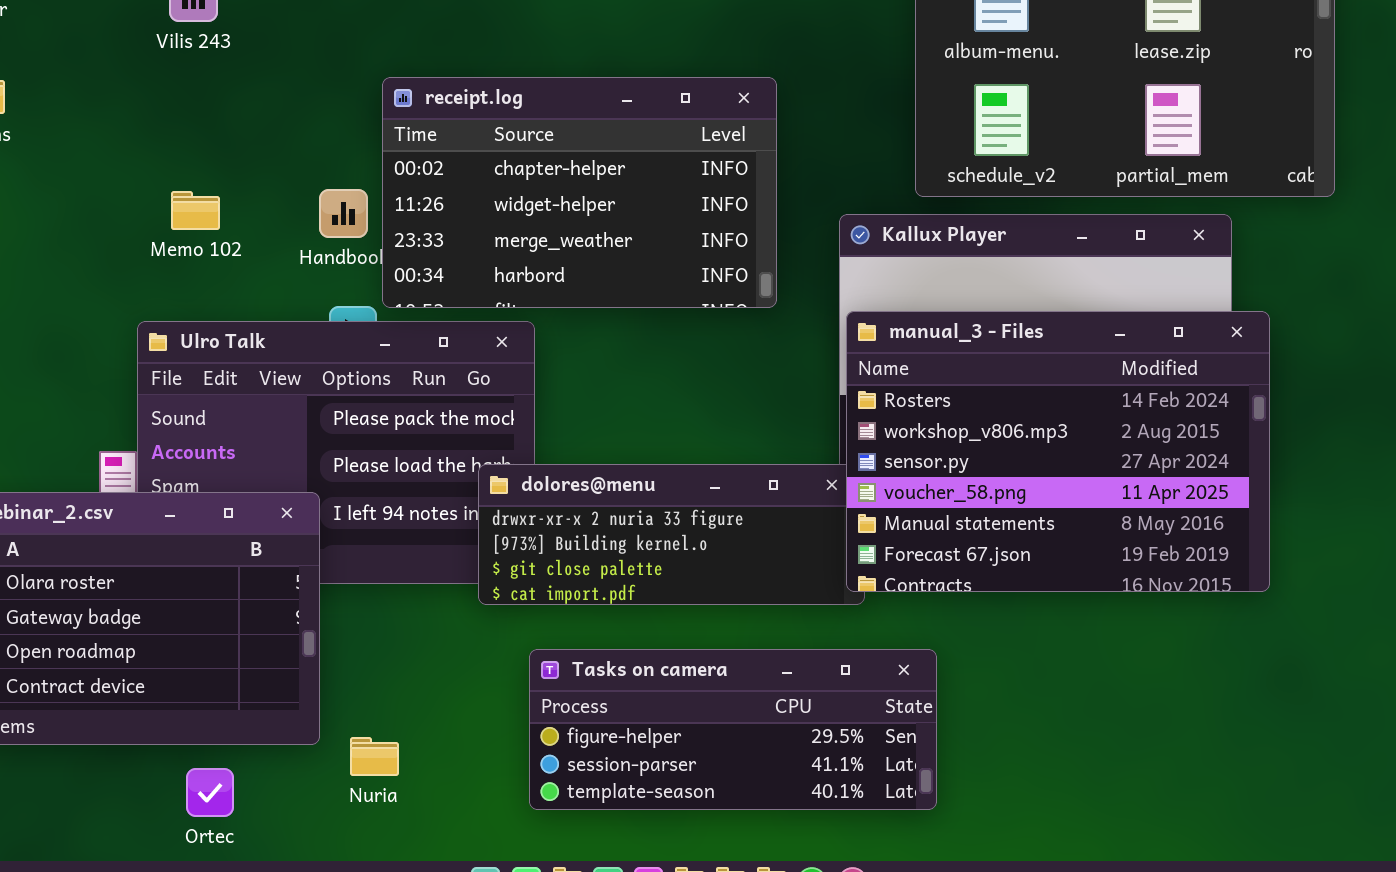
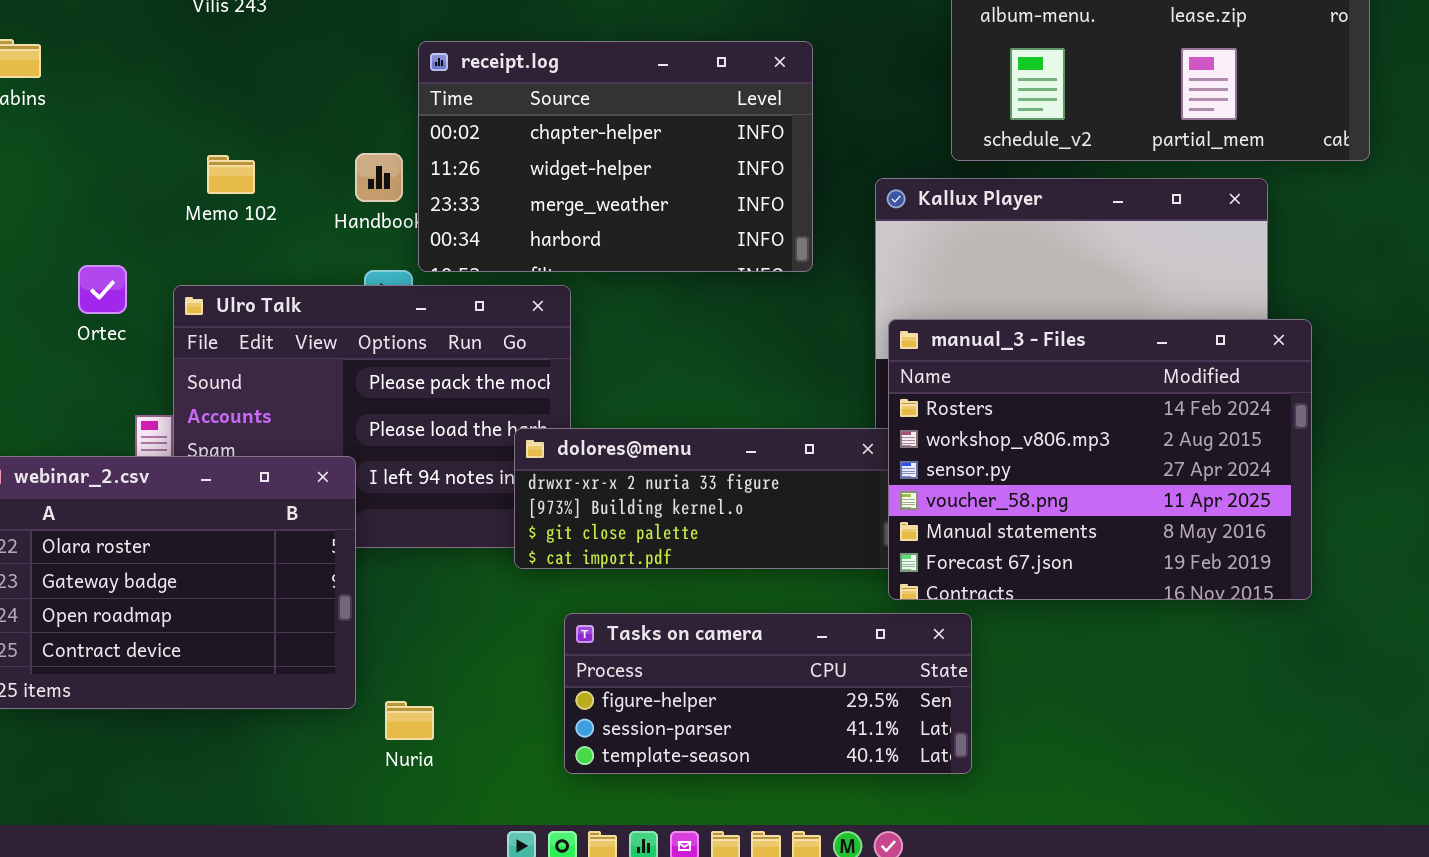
manual_3 - Files: [846,311,1270,592] -> [888,319,1312,600], moved
Ortec: [186,768,234,817] -> [78,265,127,314], moved

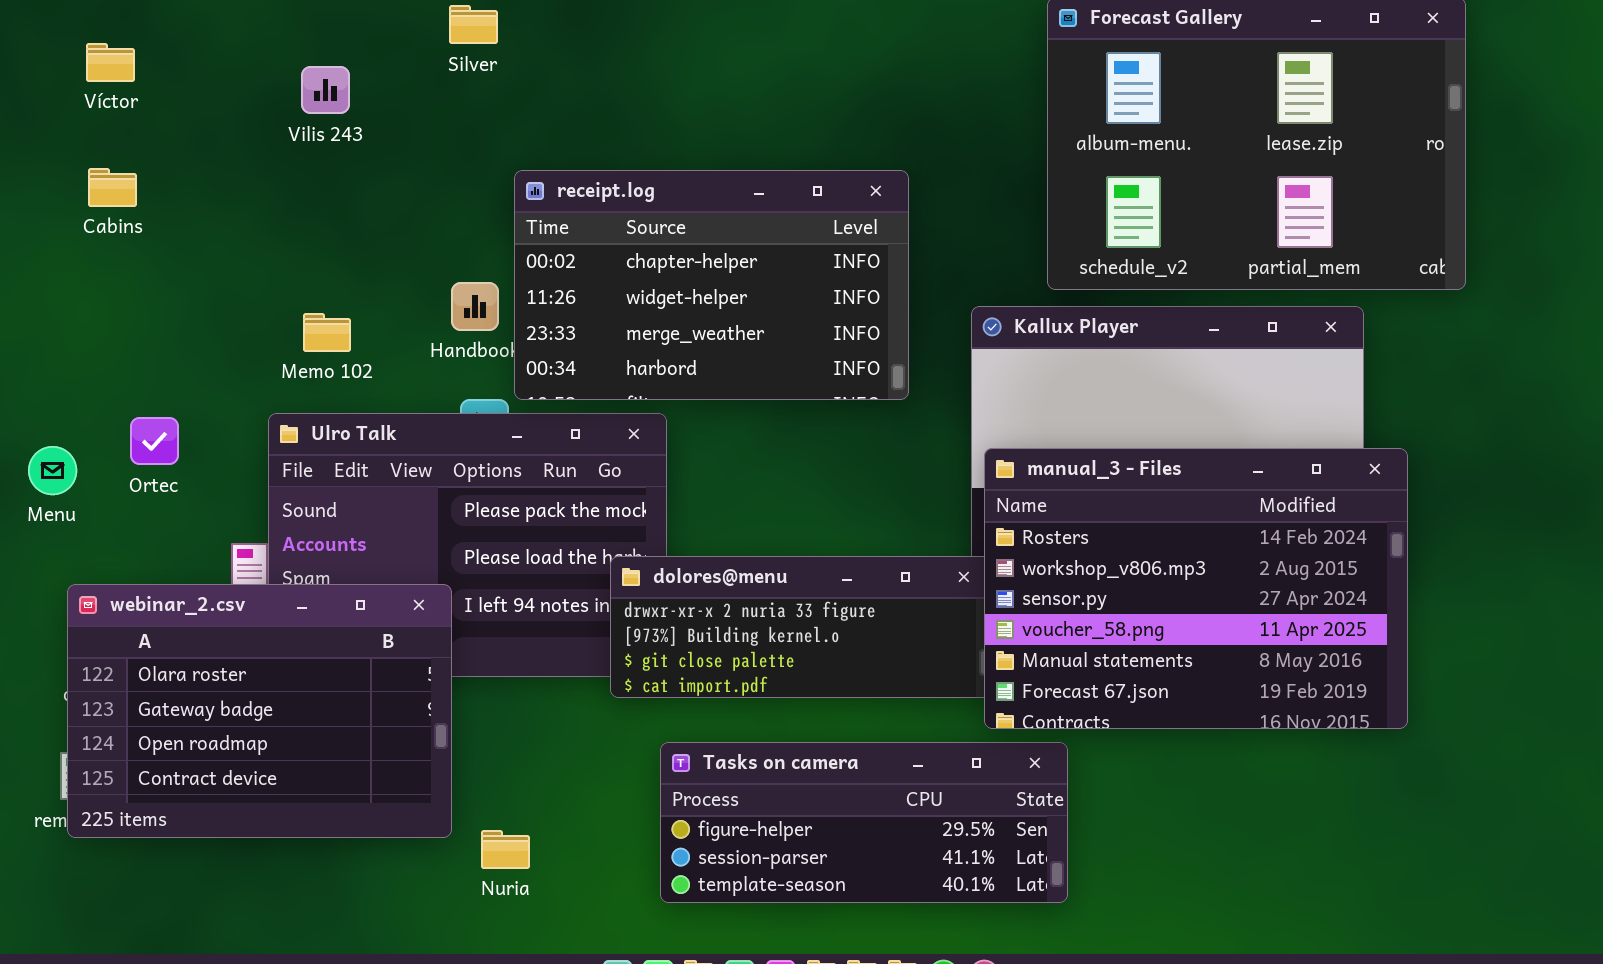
Memo 102: [207,155,255,194] -> [303,313,351,352], moved
Ortec: [78,265,127,314] -> [130,417,179,465], moved

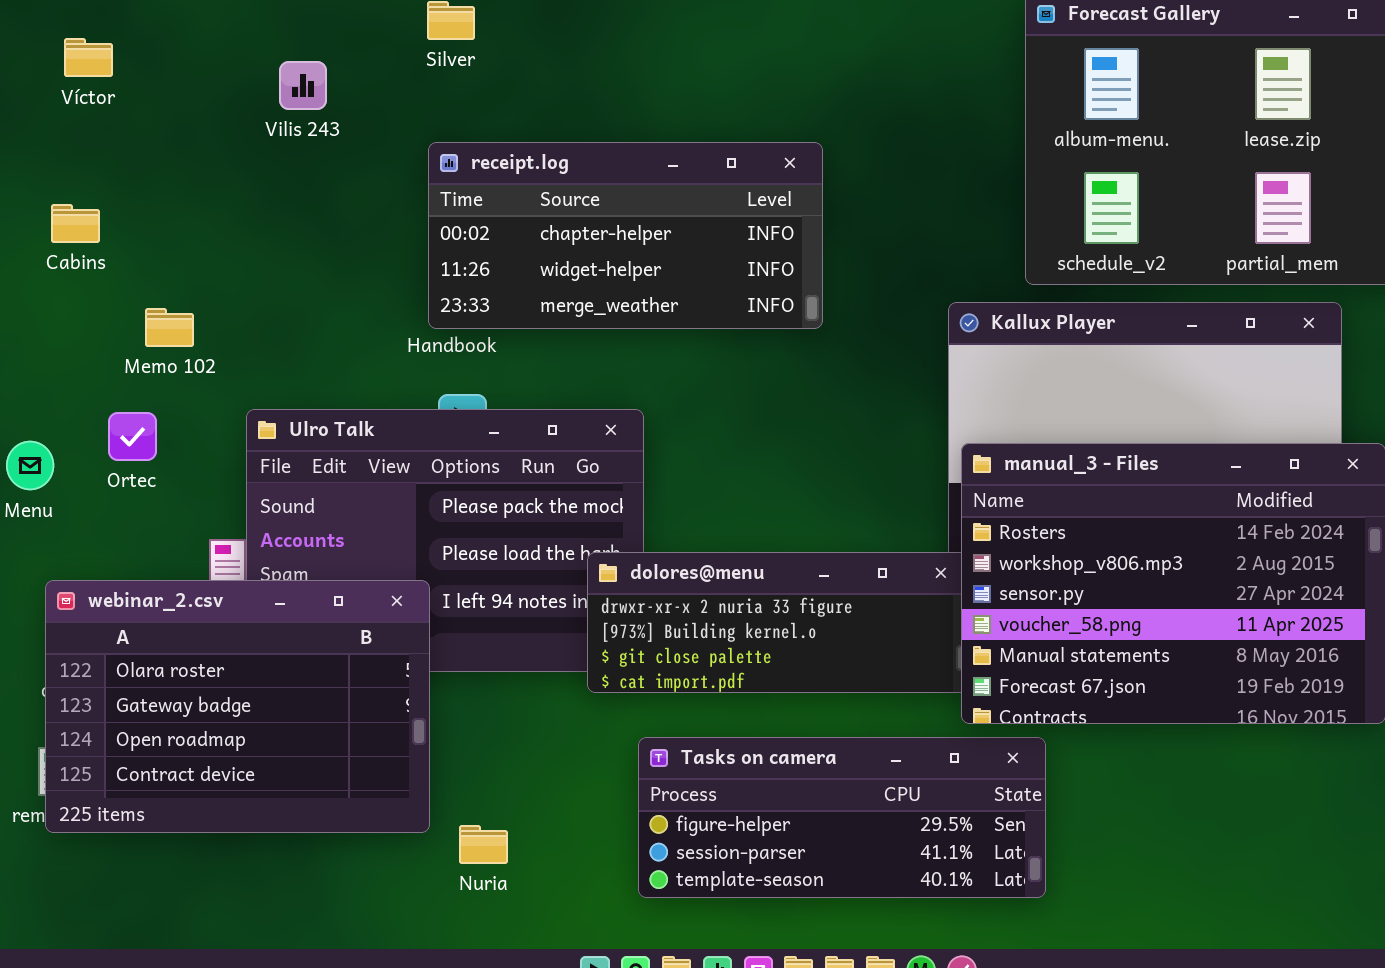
Cabins: [88,168,137,207] -> [51,204,100,243], moved
receipt.log: [514,170,909,400] -> [428,142,823,329], moved, resized
Memo 102: [303,313,351,352] -> [145,308,194,347], moved

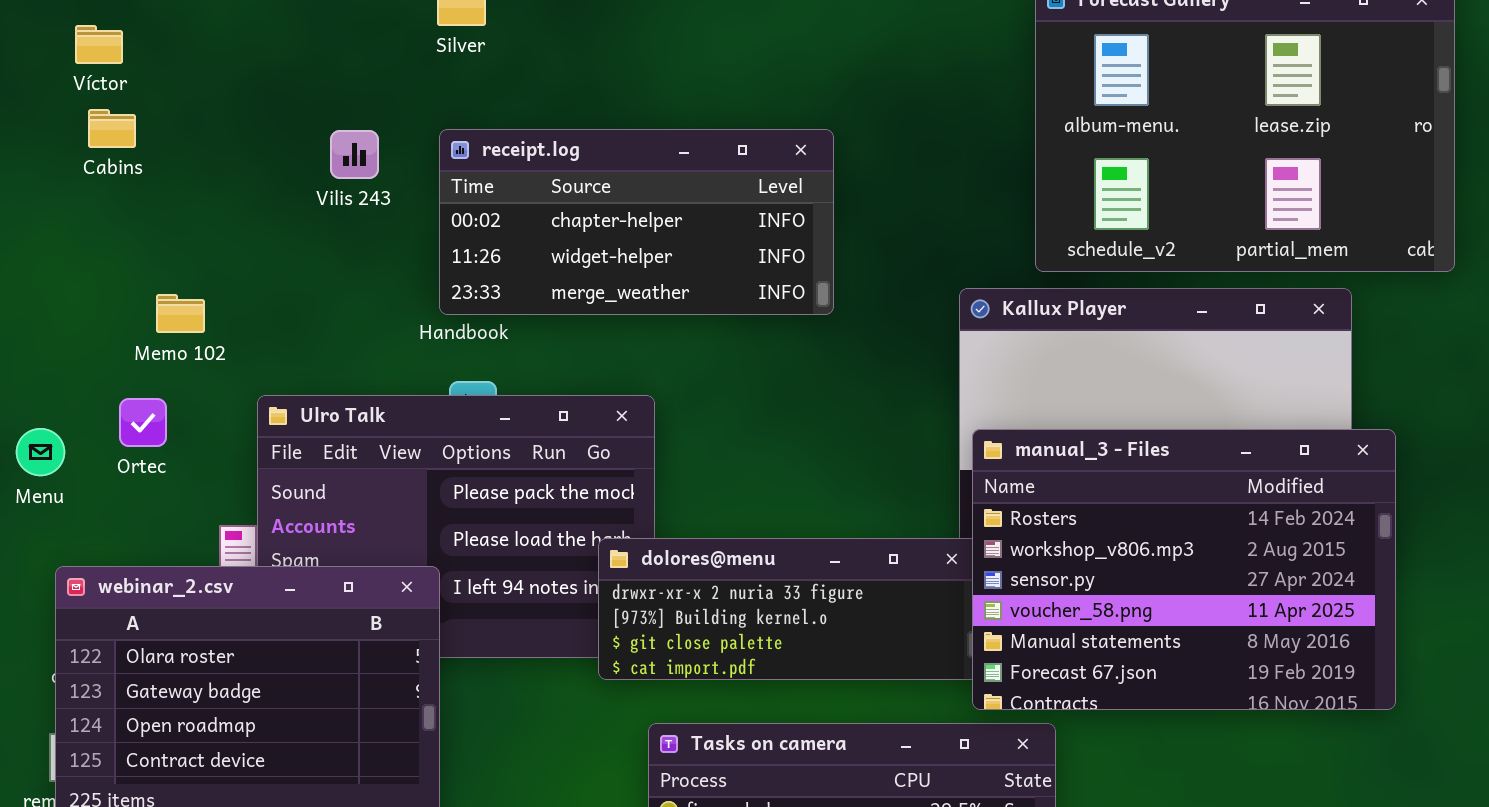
Vilis 243: [279,61,327,110] -> [330,130,379,179], moved
Cabins: [51,204,100,243] -> [88,109,136,148], moved

